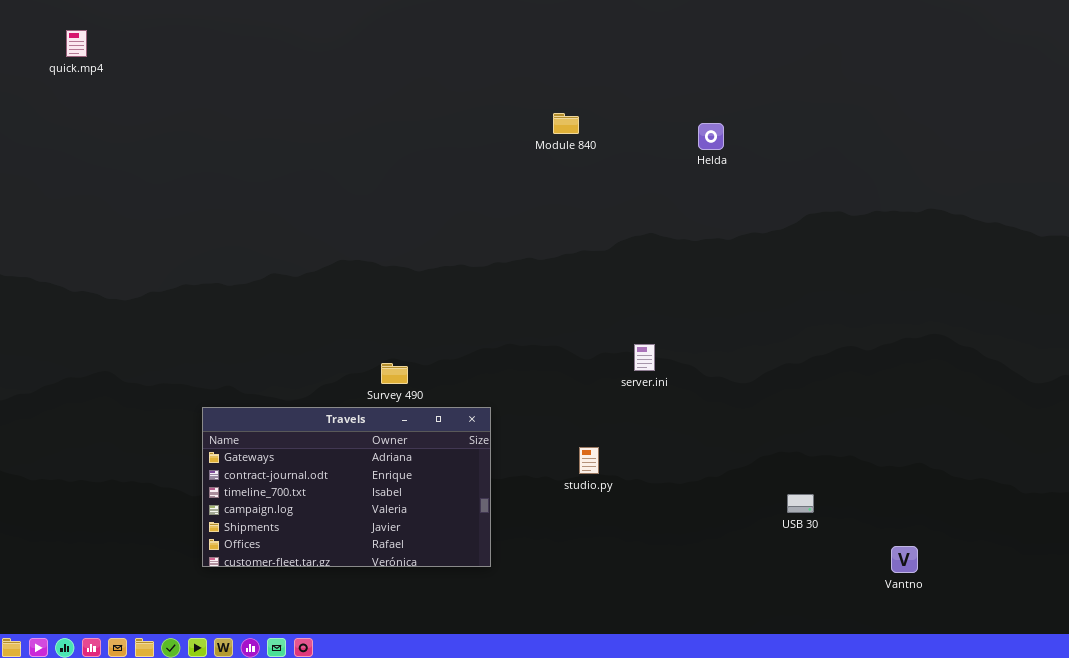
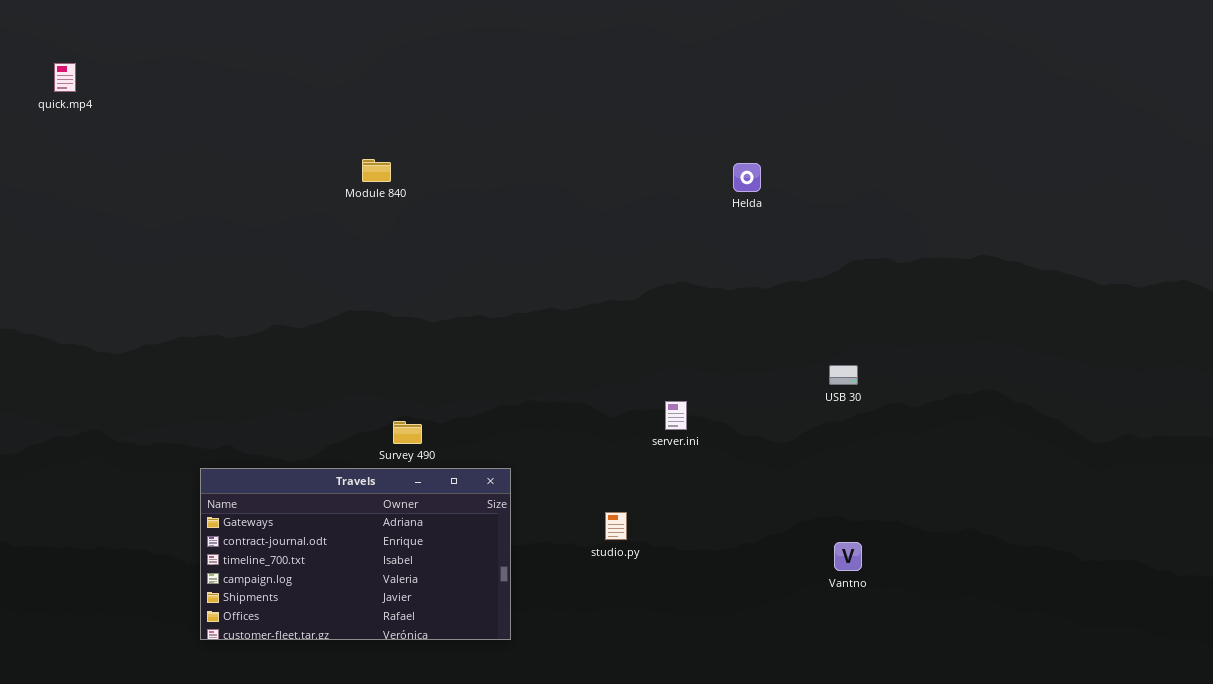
Module 840: [553,113,579,134] -> [362,159,391,182], moved
USB 30: [787,494,814,513] -> [829,365,858,385], moved
Vantno: [891,546,918,573] -> [834,542,862,571], moved

